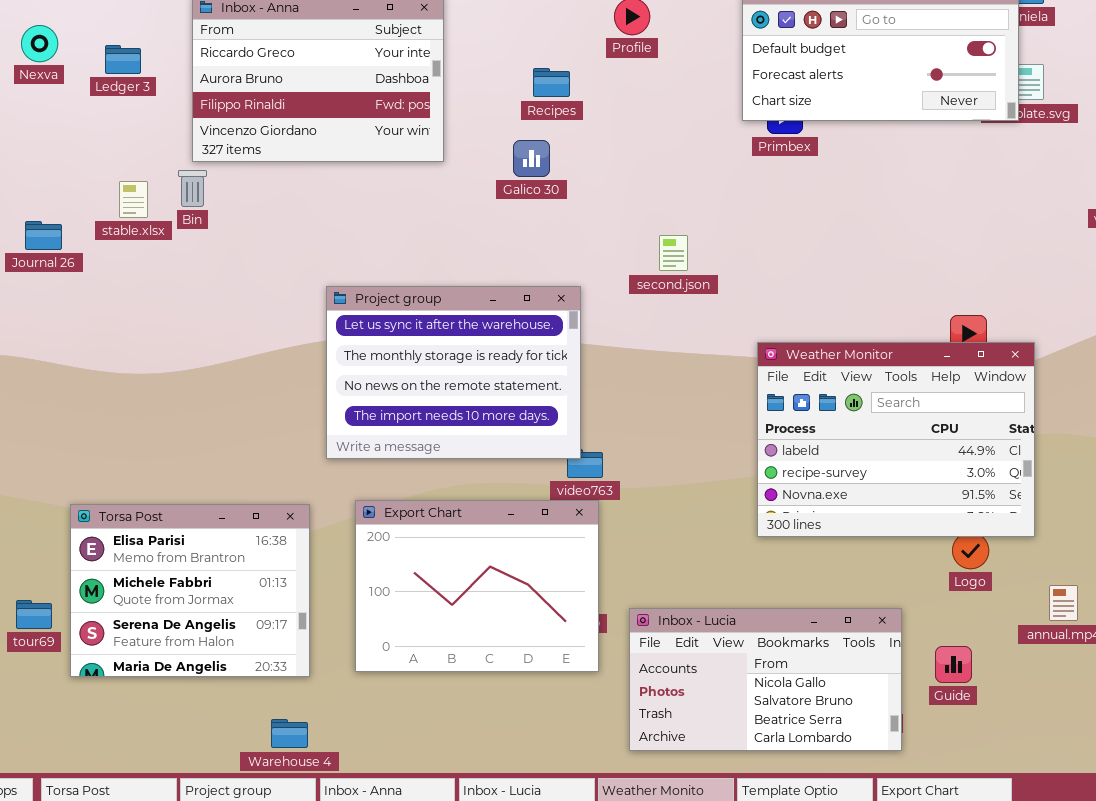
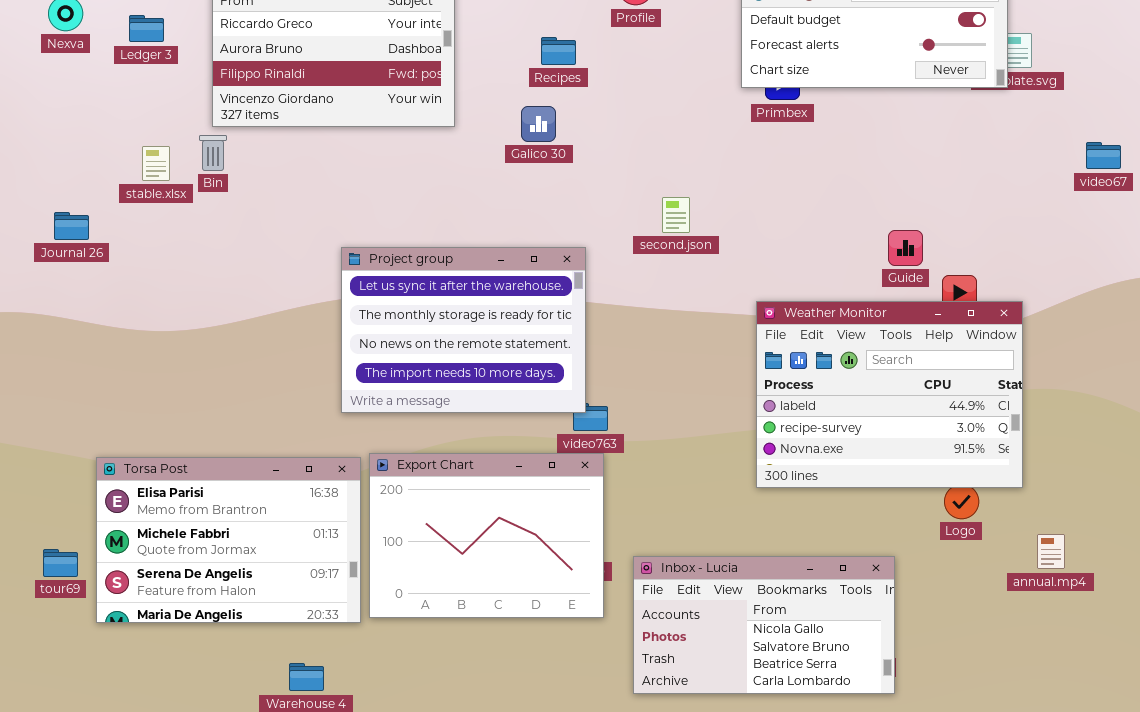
Journal 26: [25,221,62,250] -> [54,212,89,240], moved
Torsa Post: [70,504,310,677] -> [96,457,361,623], resized
Guide: [935,646,972,683] -> [888,230,923,266], moved

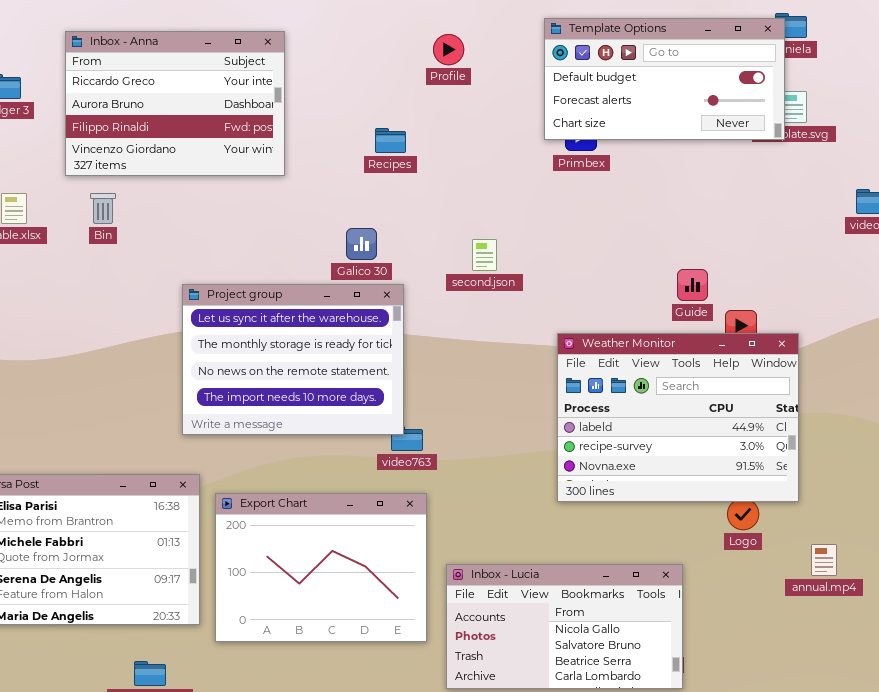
Recipes: [541,37,576,65] -> [375,128,406,153], moved
Galico 30: [521,106,556,142] -> [346,228,377,260], moved
Bin: [199,135,227,171] -> [90,193,116,224], moved
Export Chart: [369,453,604,618] -> [215,493,427,642], moved

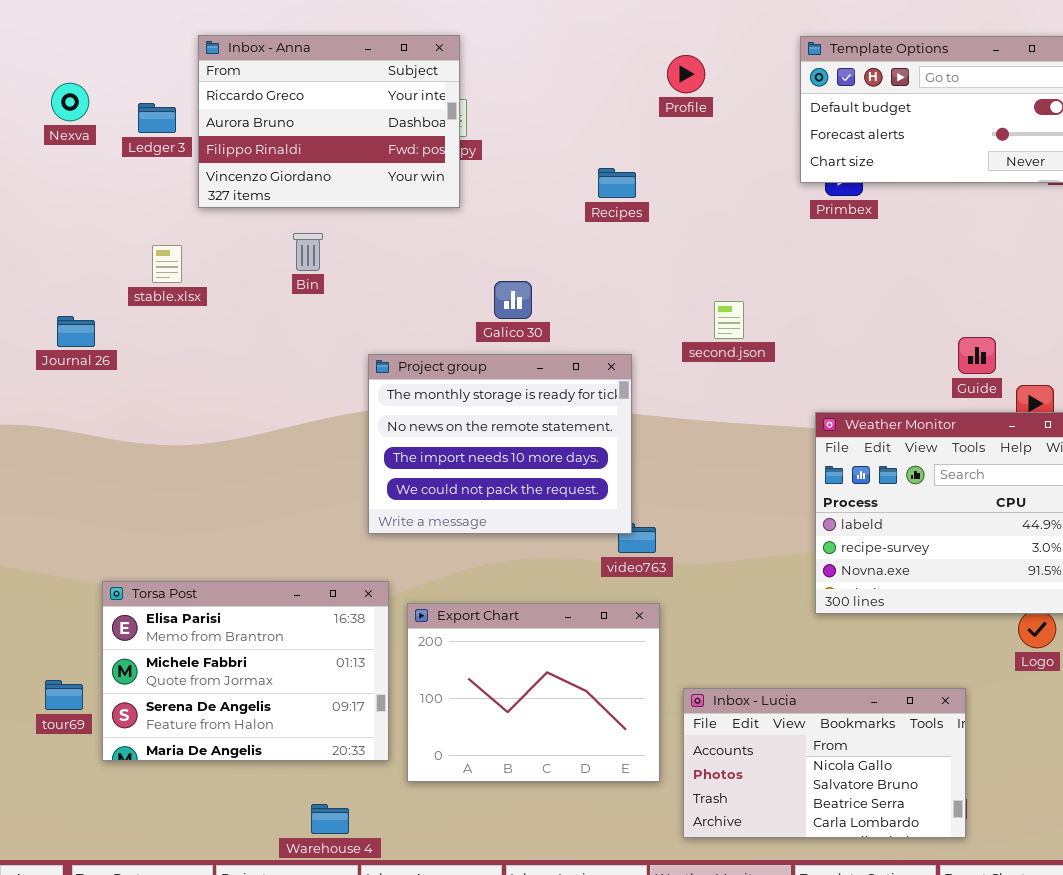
Inbox - Anna: [65,31,285,176] -> [198,35,460,208], moved
Bin: [90,193,116,224] -> [293,233,323,271], moved
Galico 30: [346,228,377,260] -> [494,281,532,319], moved
Project group: [182,284,404,435] -> [368,354,632,534], scrolled down 1 row

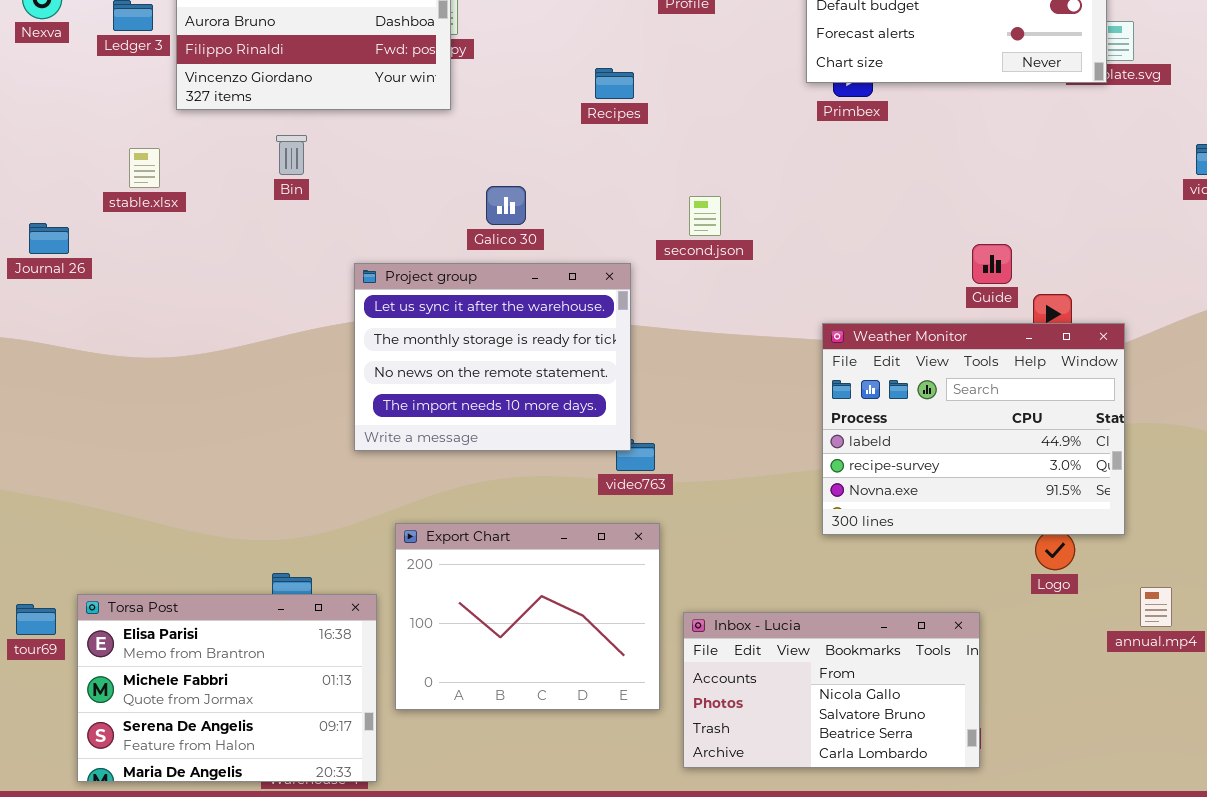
second.json: [714,301,744,339] -> [689,196,721,236], moved
Project group: [368,354,632,534] -> [354,263,631,451], scrolled up 1 row
Torsa Post: [102,581,389,761] -> [77,594,377,782], moved

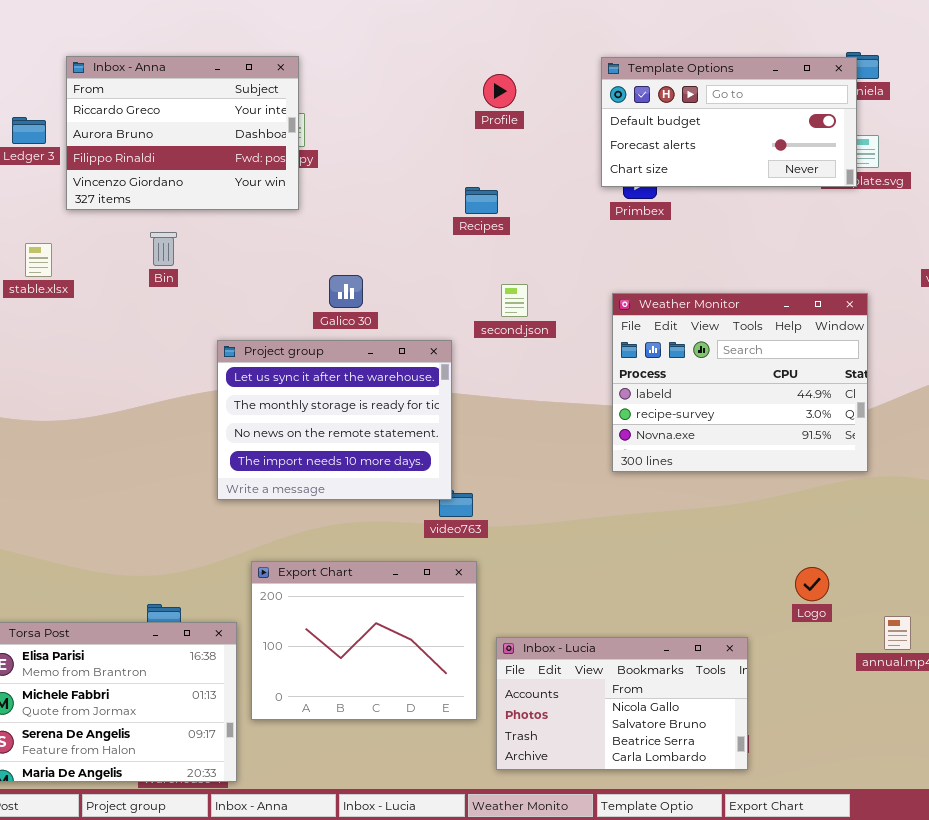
Recipes: [595,68,634,99] -> [465,187,498,214], moved
Weather Monitor: [822,323,1125,535] -> [612,293,868,472], moved

